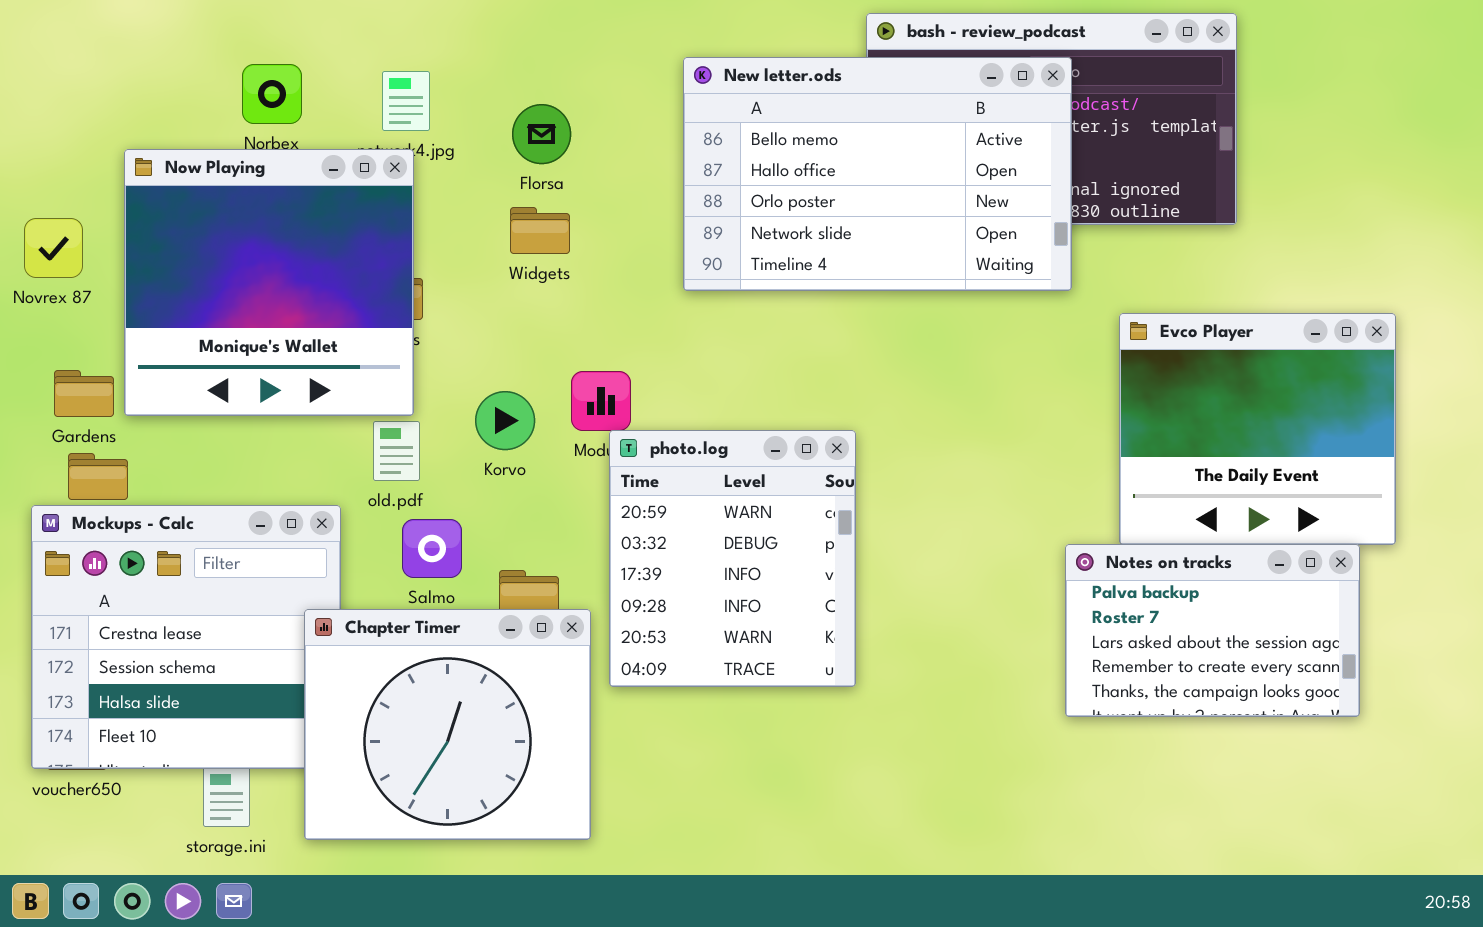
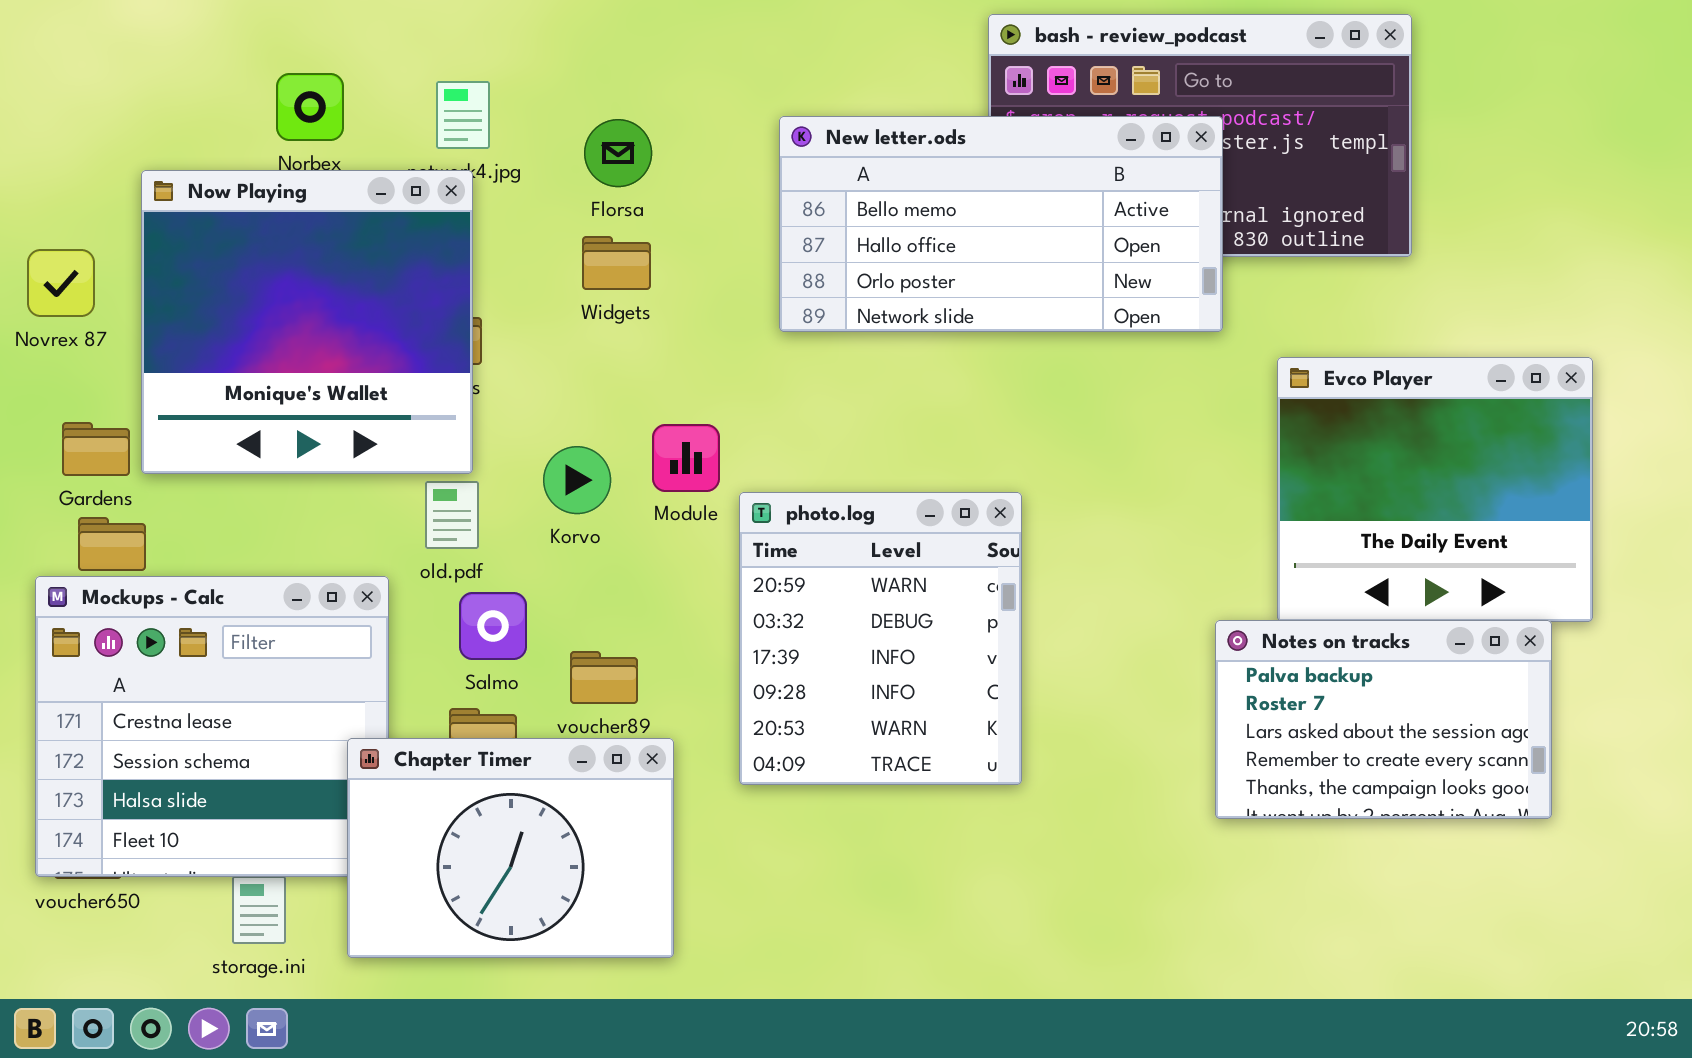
New letter.ods: [683,57,1072,291] -> [779,116,1223,332], resized
photo.log: [609,430,856,687] -> [739,492,1022,785], moved
Chapter Timer: [304,609,591,840] -> [347,738,674,958], resized

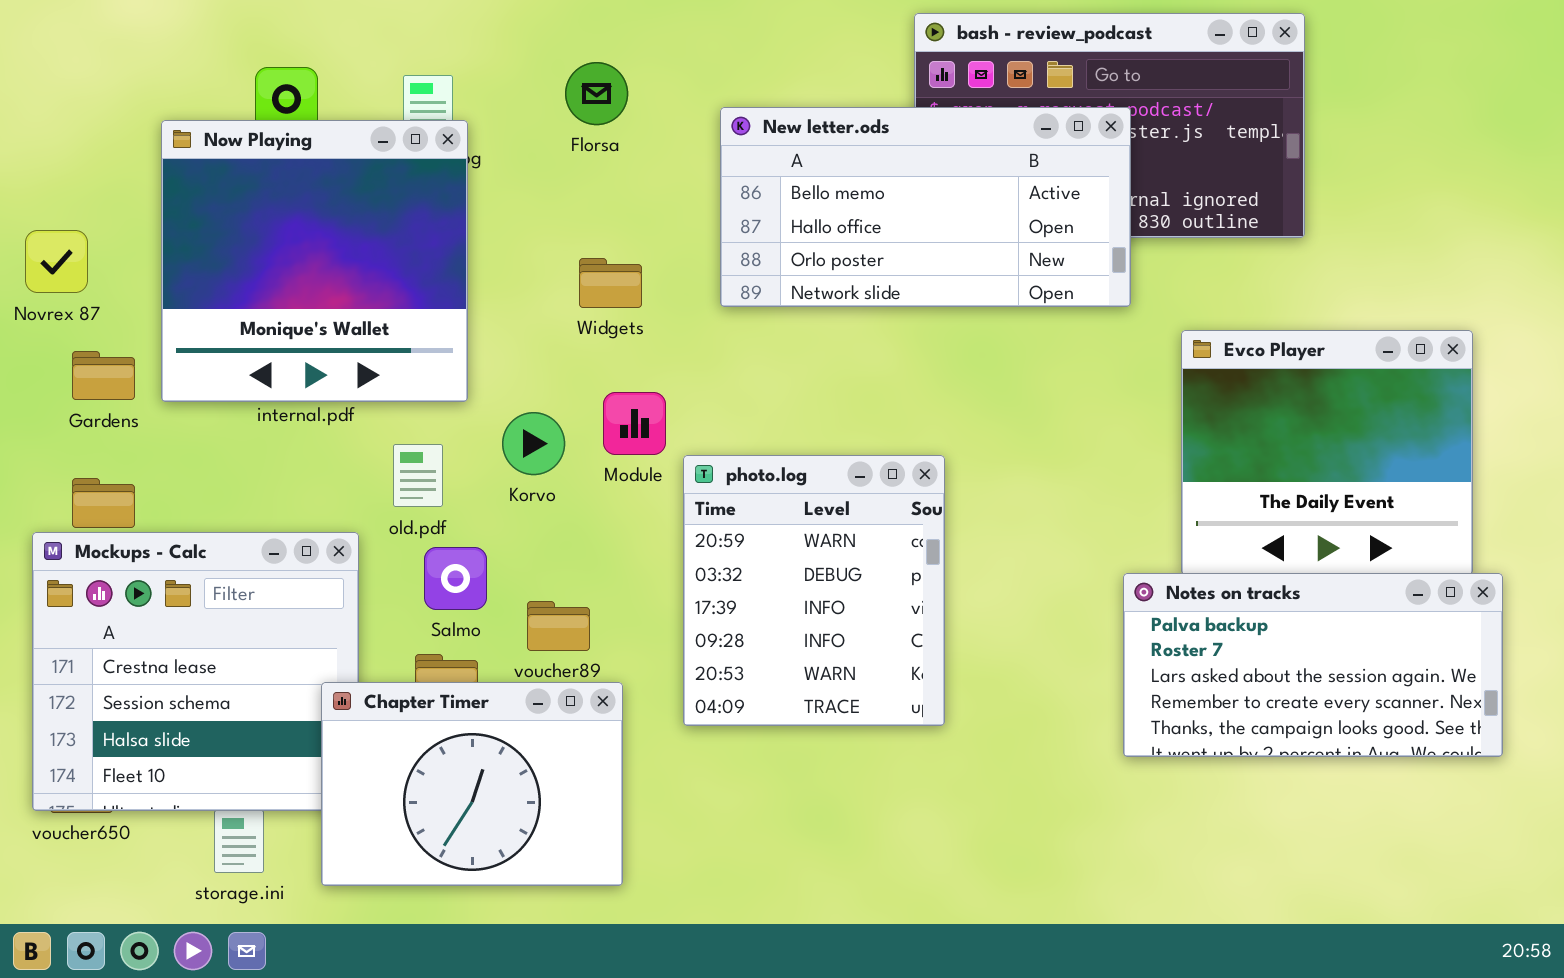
Florsa: [584,119,652,187] -> [565,62,628,125], moved
Now Playing: [141,170,473,474] -> [161,120,468,402], moved
Widgets: [582,236,651,290] -> [579,258,642,308], moved
Gardens: [62,422,130,476] -> [72,351,135,400], moved
Notes on tracks: [1215,620,1552,819] -> [1123,573,1503,757], resized

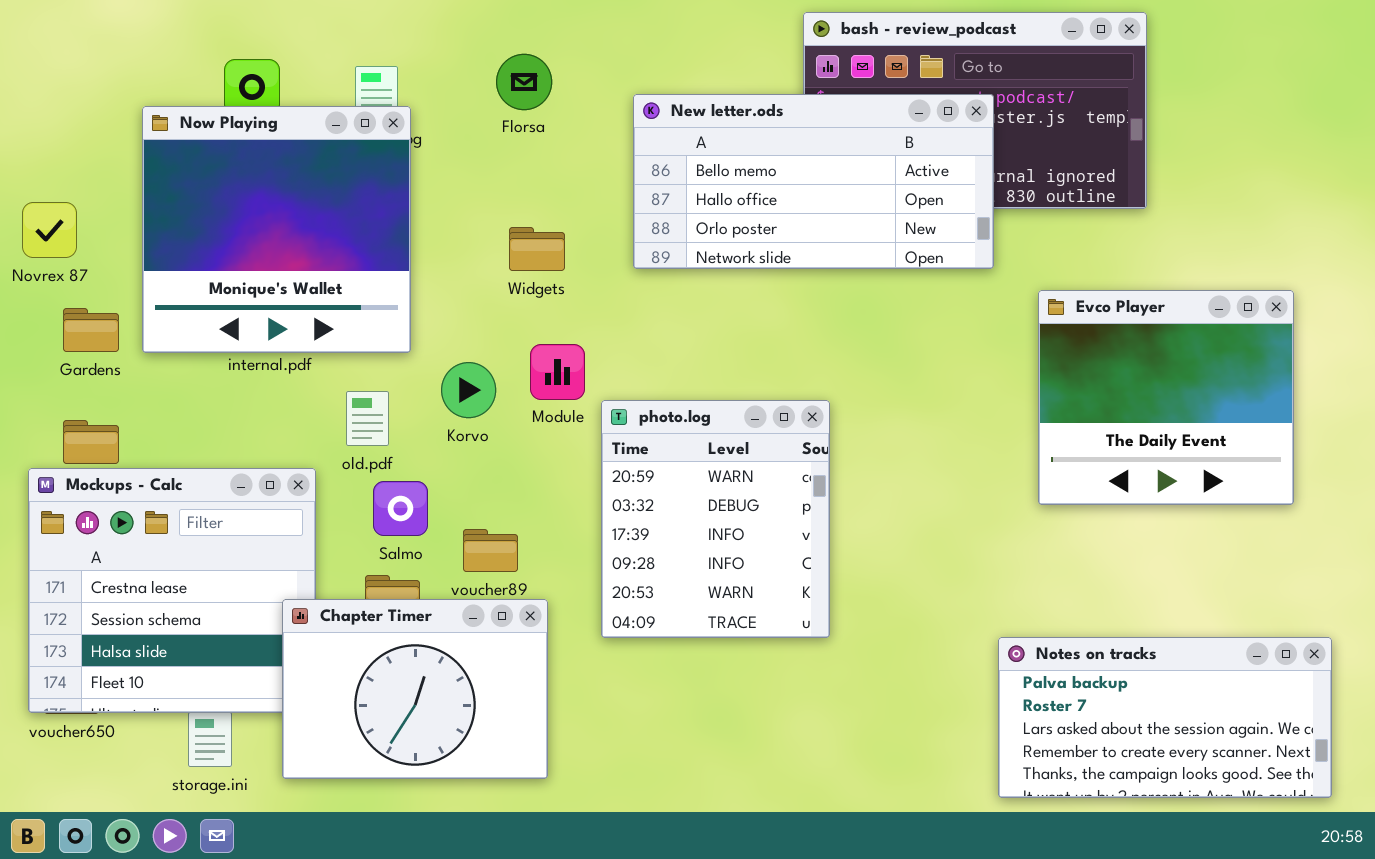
Notes on tracks: [1123,573,1503,757] -> [998,637,1332,798], moved

